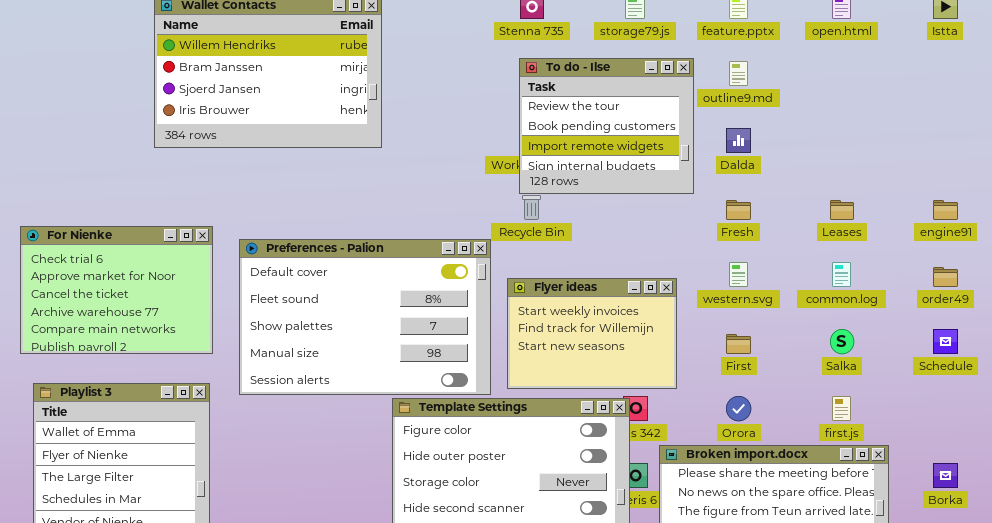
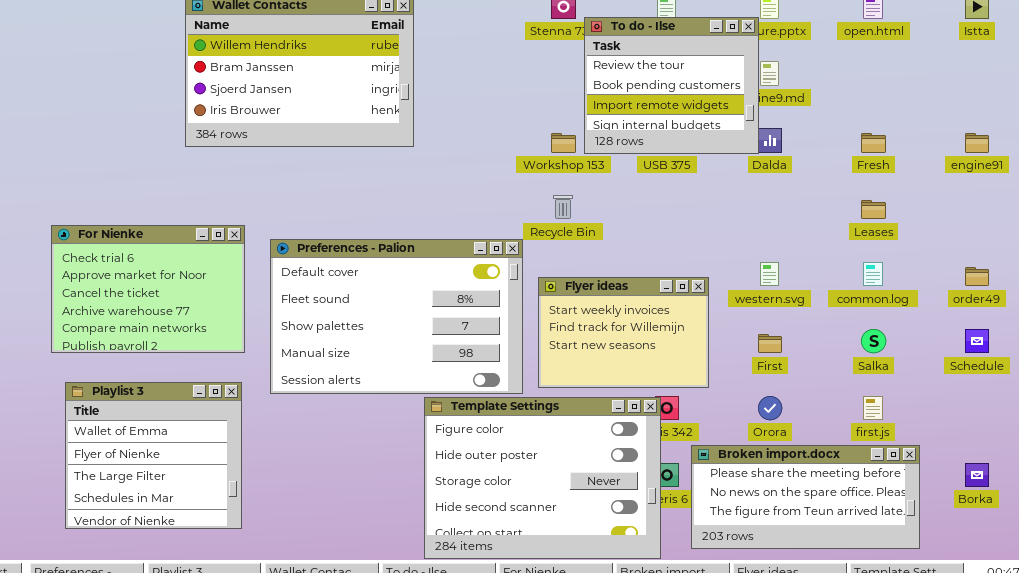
To do - Ilse: [519,58,694,194] -> [584,17,759,154], moved
Fresh: [726,200,751,220] -> [861,133,886,153], moved
engine91: [933,200,958,220] -> [965,133,989,153], moved

